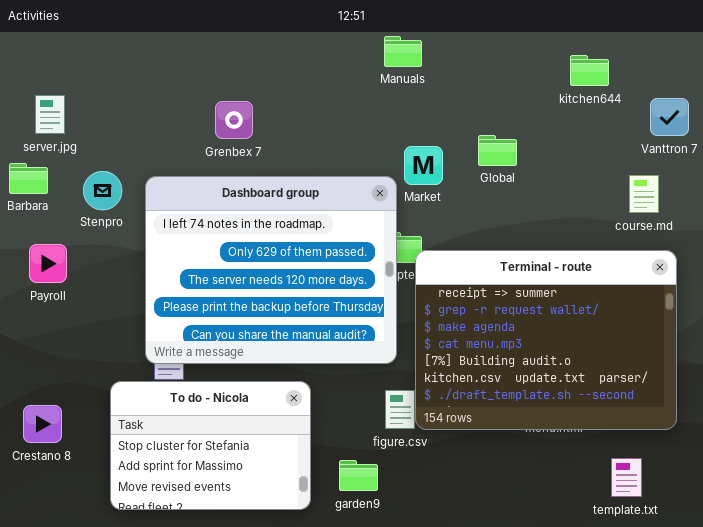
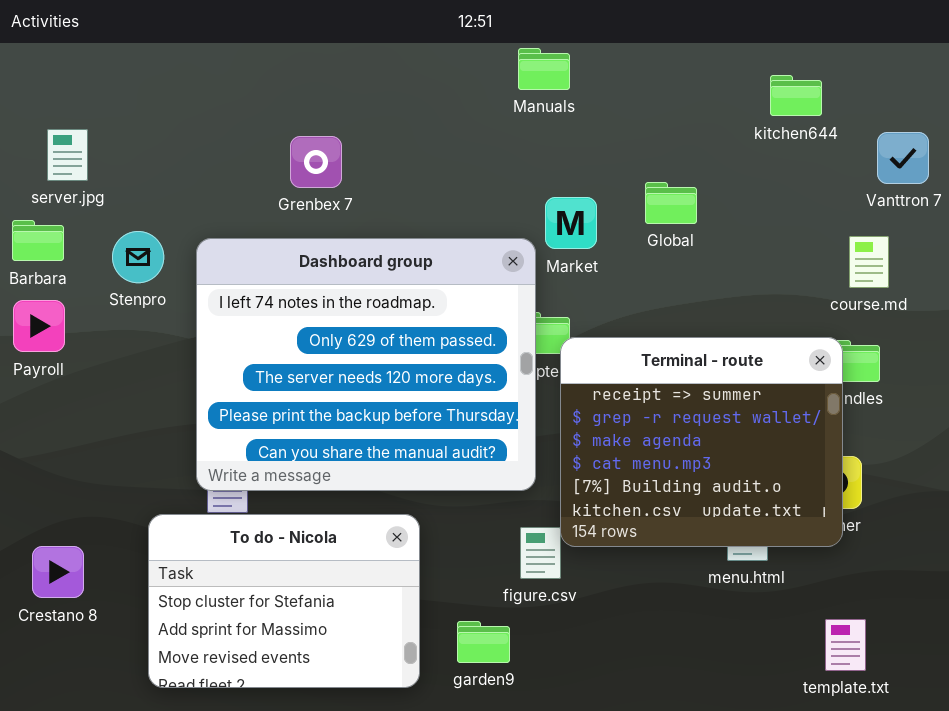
Payroll: [29,244,67,283] -> [13,300,65,352], moved
Terminal - route: [415,250,677,430] -> [560,337,843,547], resized

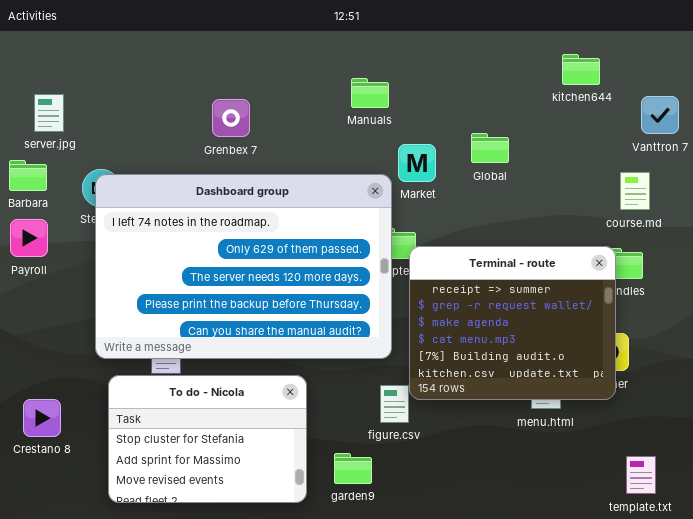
Manuals: [518,48,570,90] -> [351,78,389,108], moved
Dashboard group: [196,238,536,491] -> [95,174,392,359], resized
template.txt: [825,619,866,671] -> [626,456,656,494], moved

